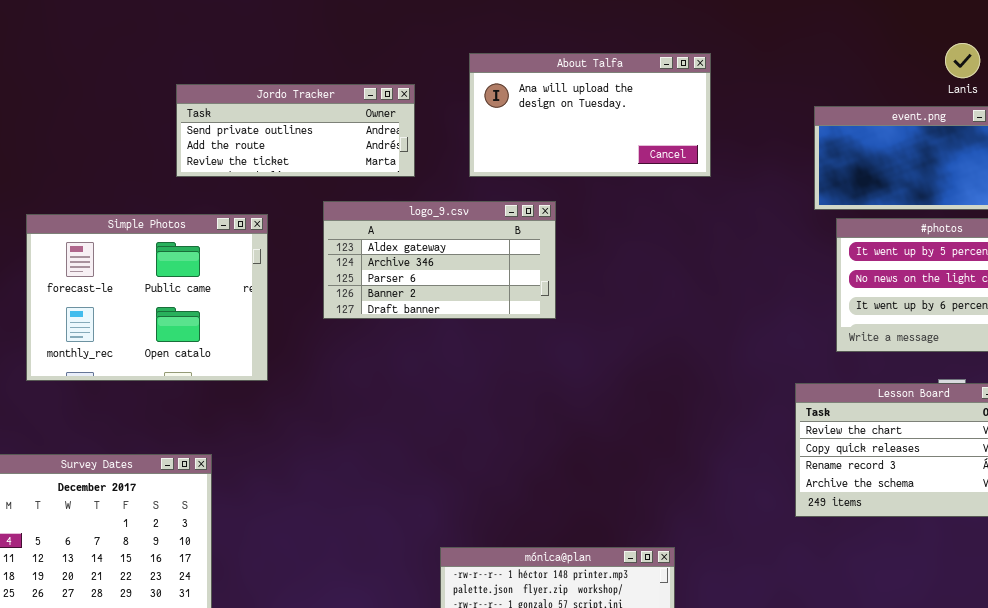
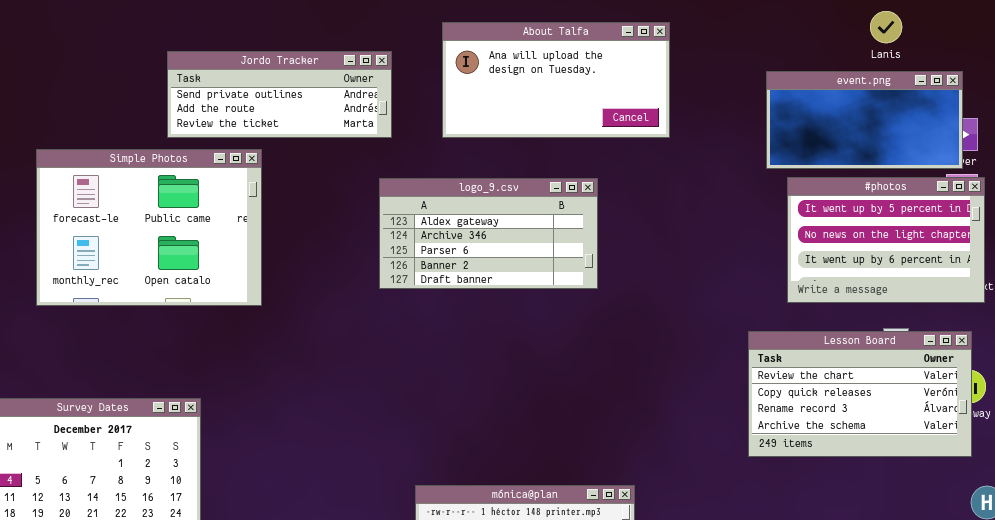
Lanis: [945,43,980,78] -> [870,11,902,43], moved
logo_9.csv: [323,201,556,319] -> [379,178,598,289], moved
Simple Photos: [26,214,268,381] -> [36,149,262,306], moved

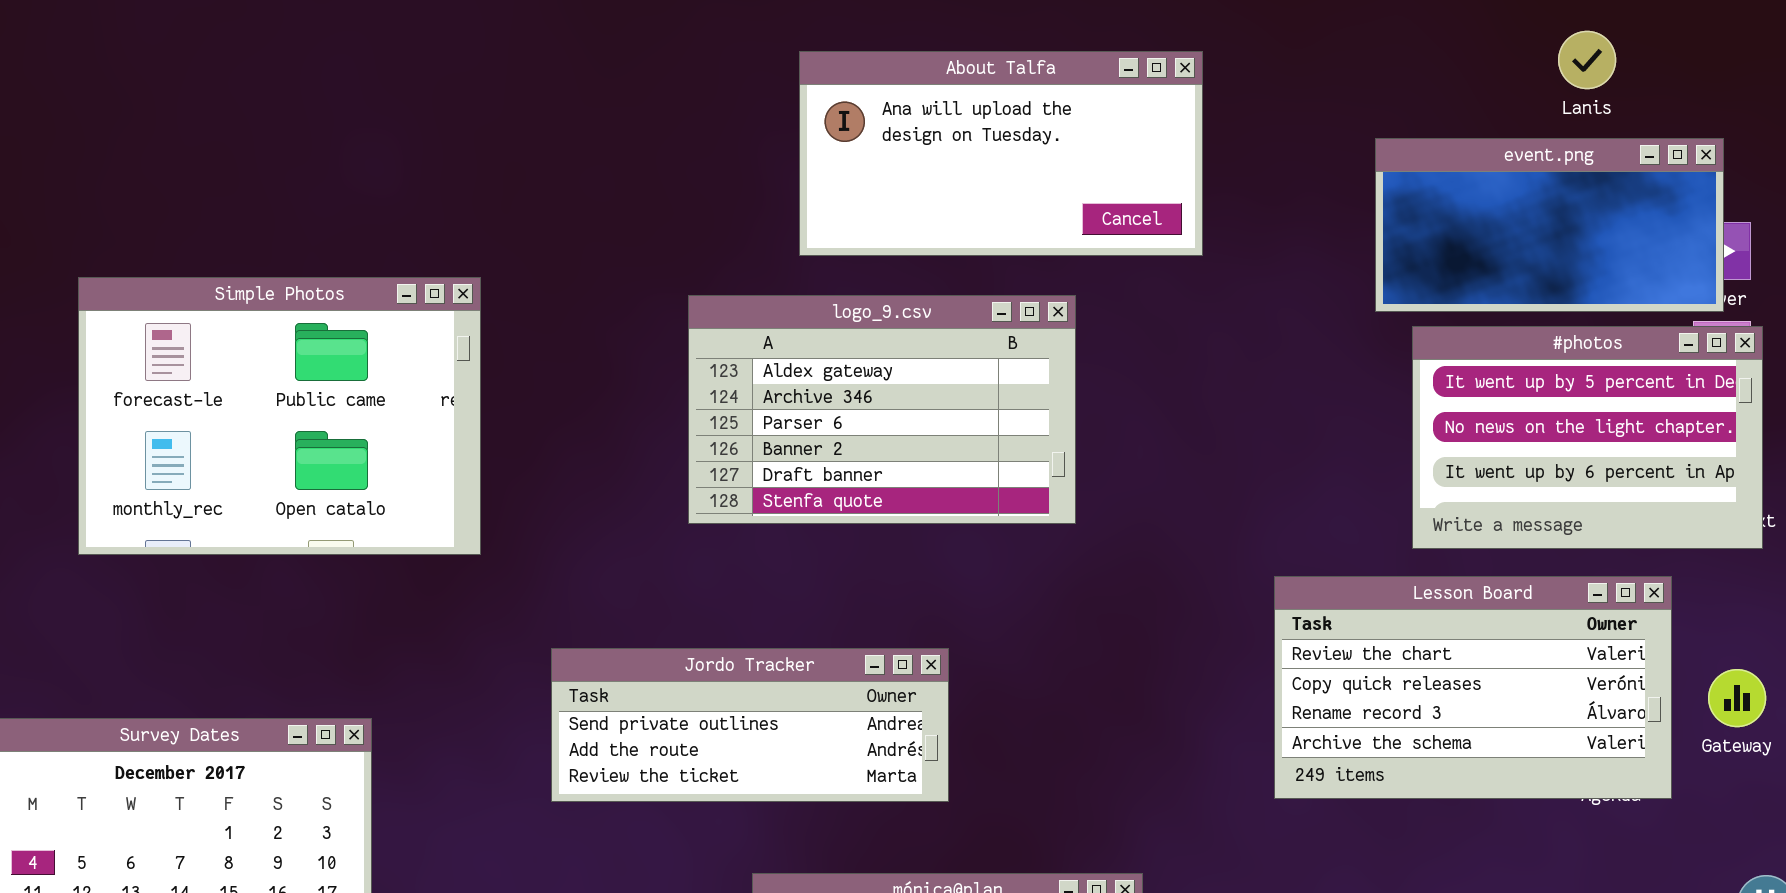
Jordo Tracker: [167,51,392,138] -> [551,648,949,802], moved
logo_9.csv: [379,178,598,289] -> [688,295,1076,524], resized
Lesson Board: [748,331,972,457] -> [1274,576,1672,799], moved

